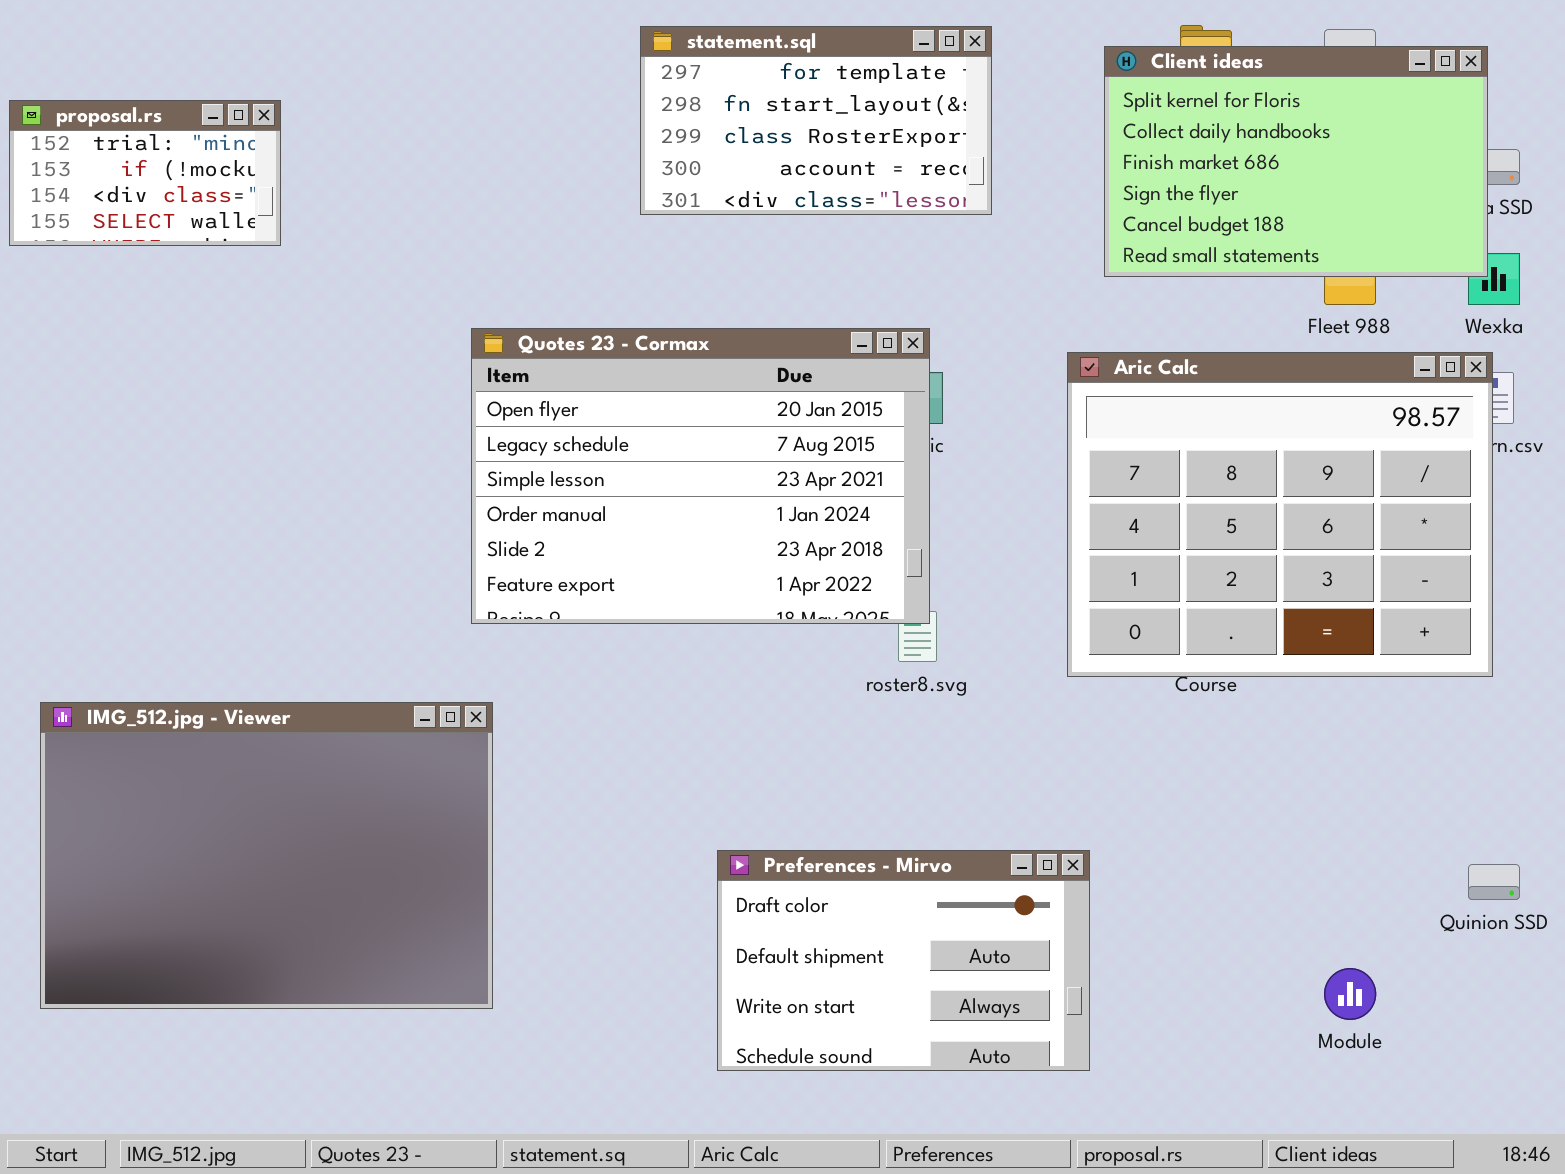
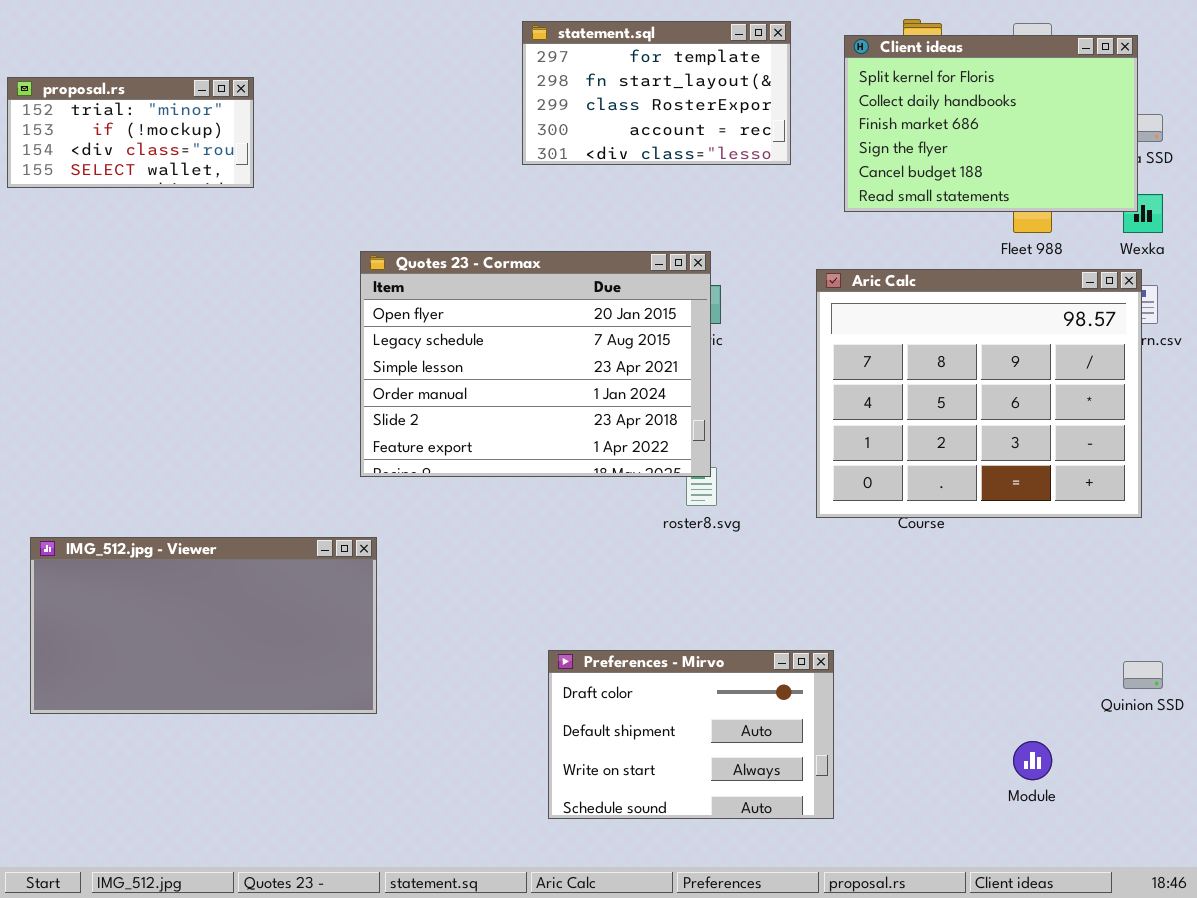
statement.sql: [640,26,992,215] -> [522,21,791,165], moved
proposal.rs: [9,100,281,246] -> [7,77,254,188], resized
IMG_512.jpg - Viewer: [40,702,493,1009] -> [30,537,377,714], resized

